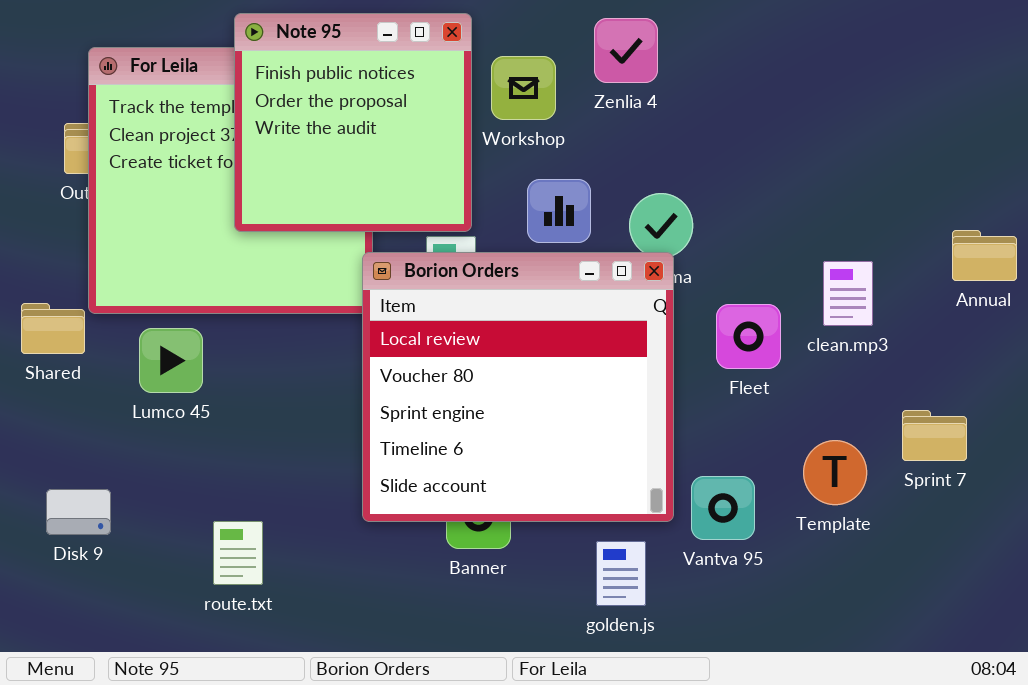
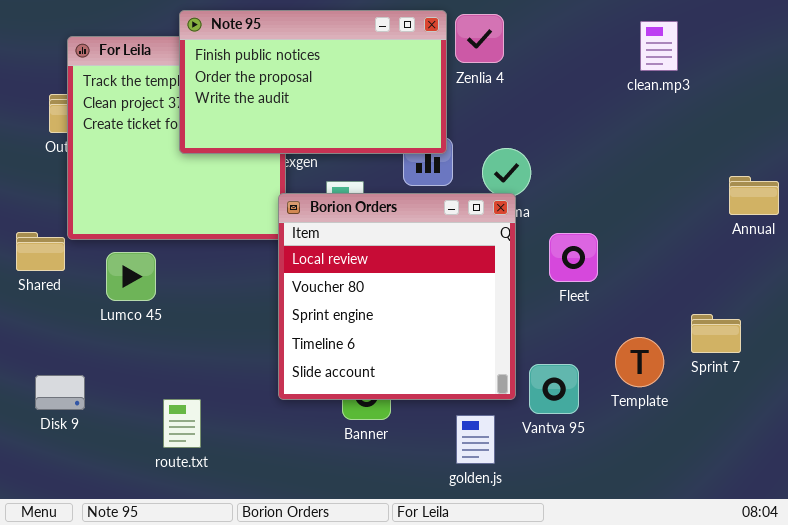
Note 95: [234,13,472,232] -> [179,10,447,154], resized
clean.mp3: [823,261,873,326] -> [640,21,678,71], moved

